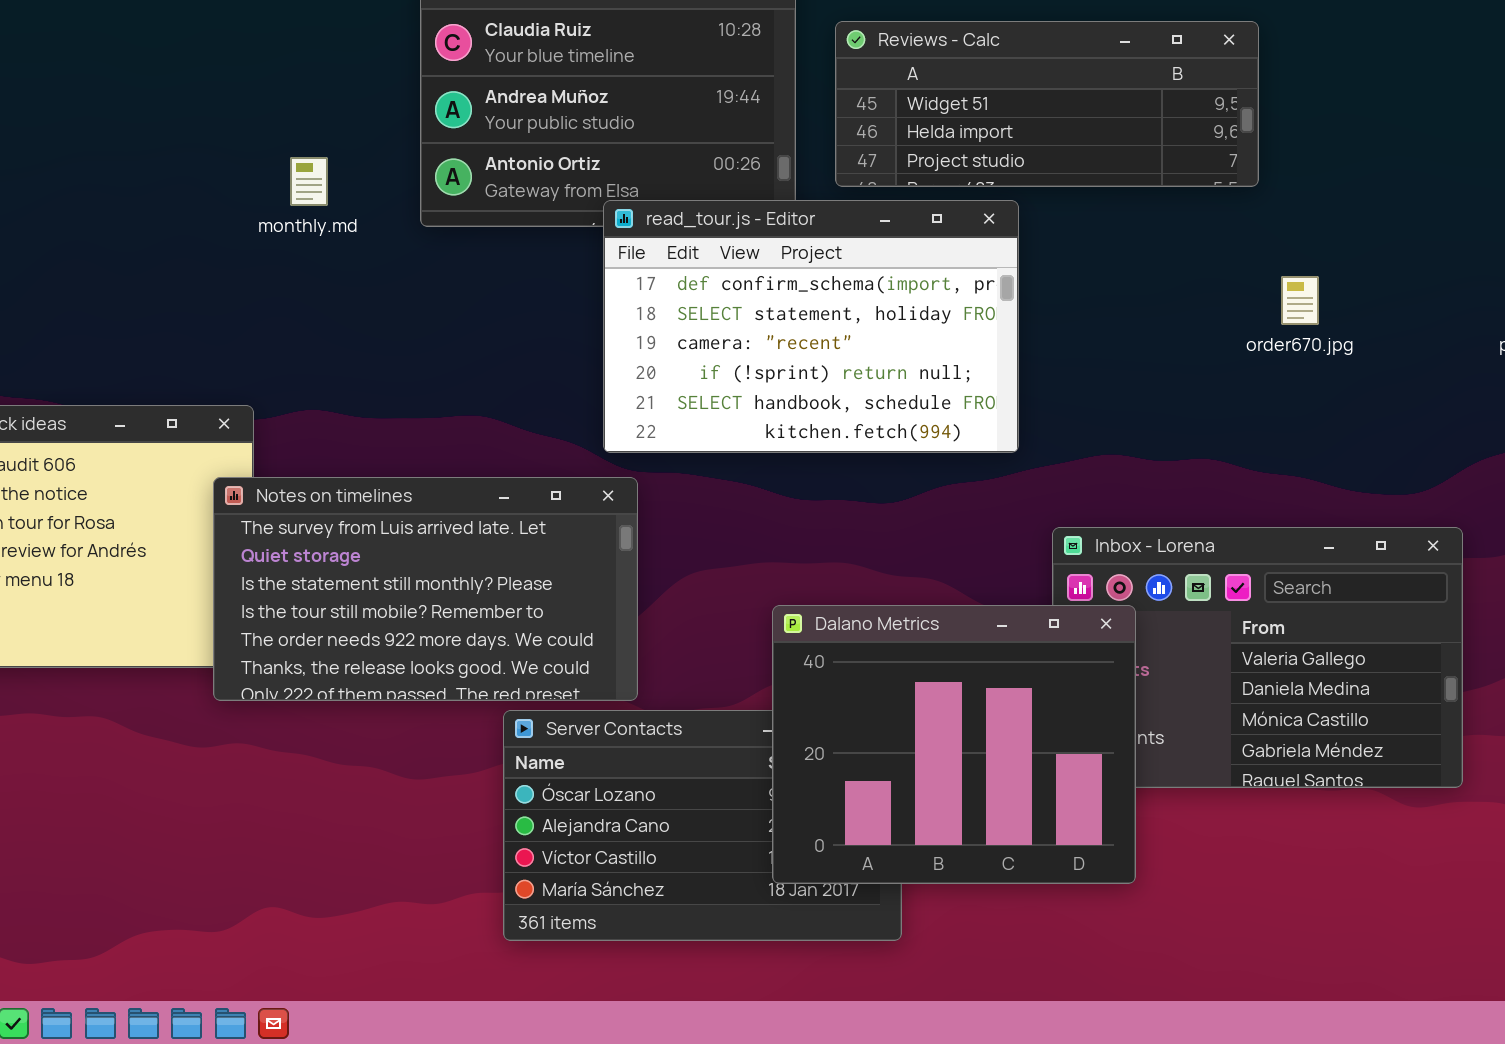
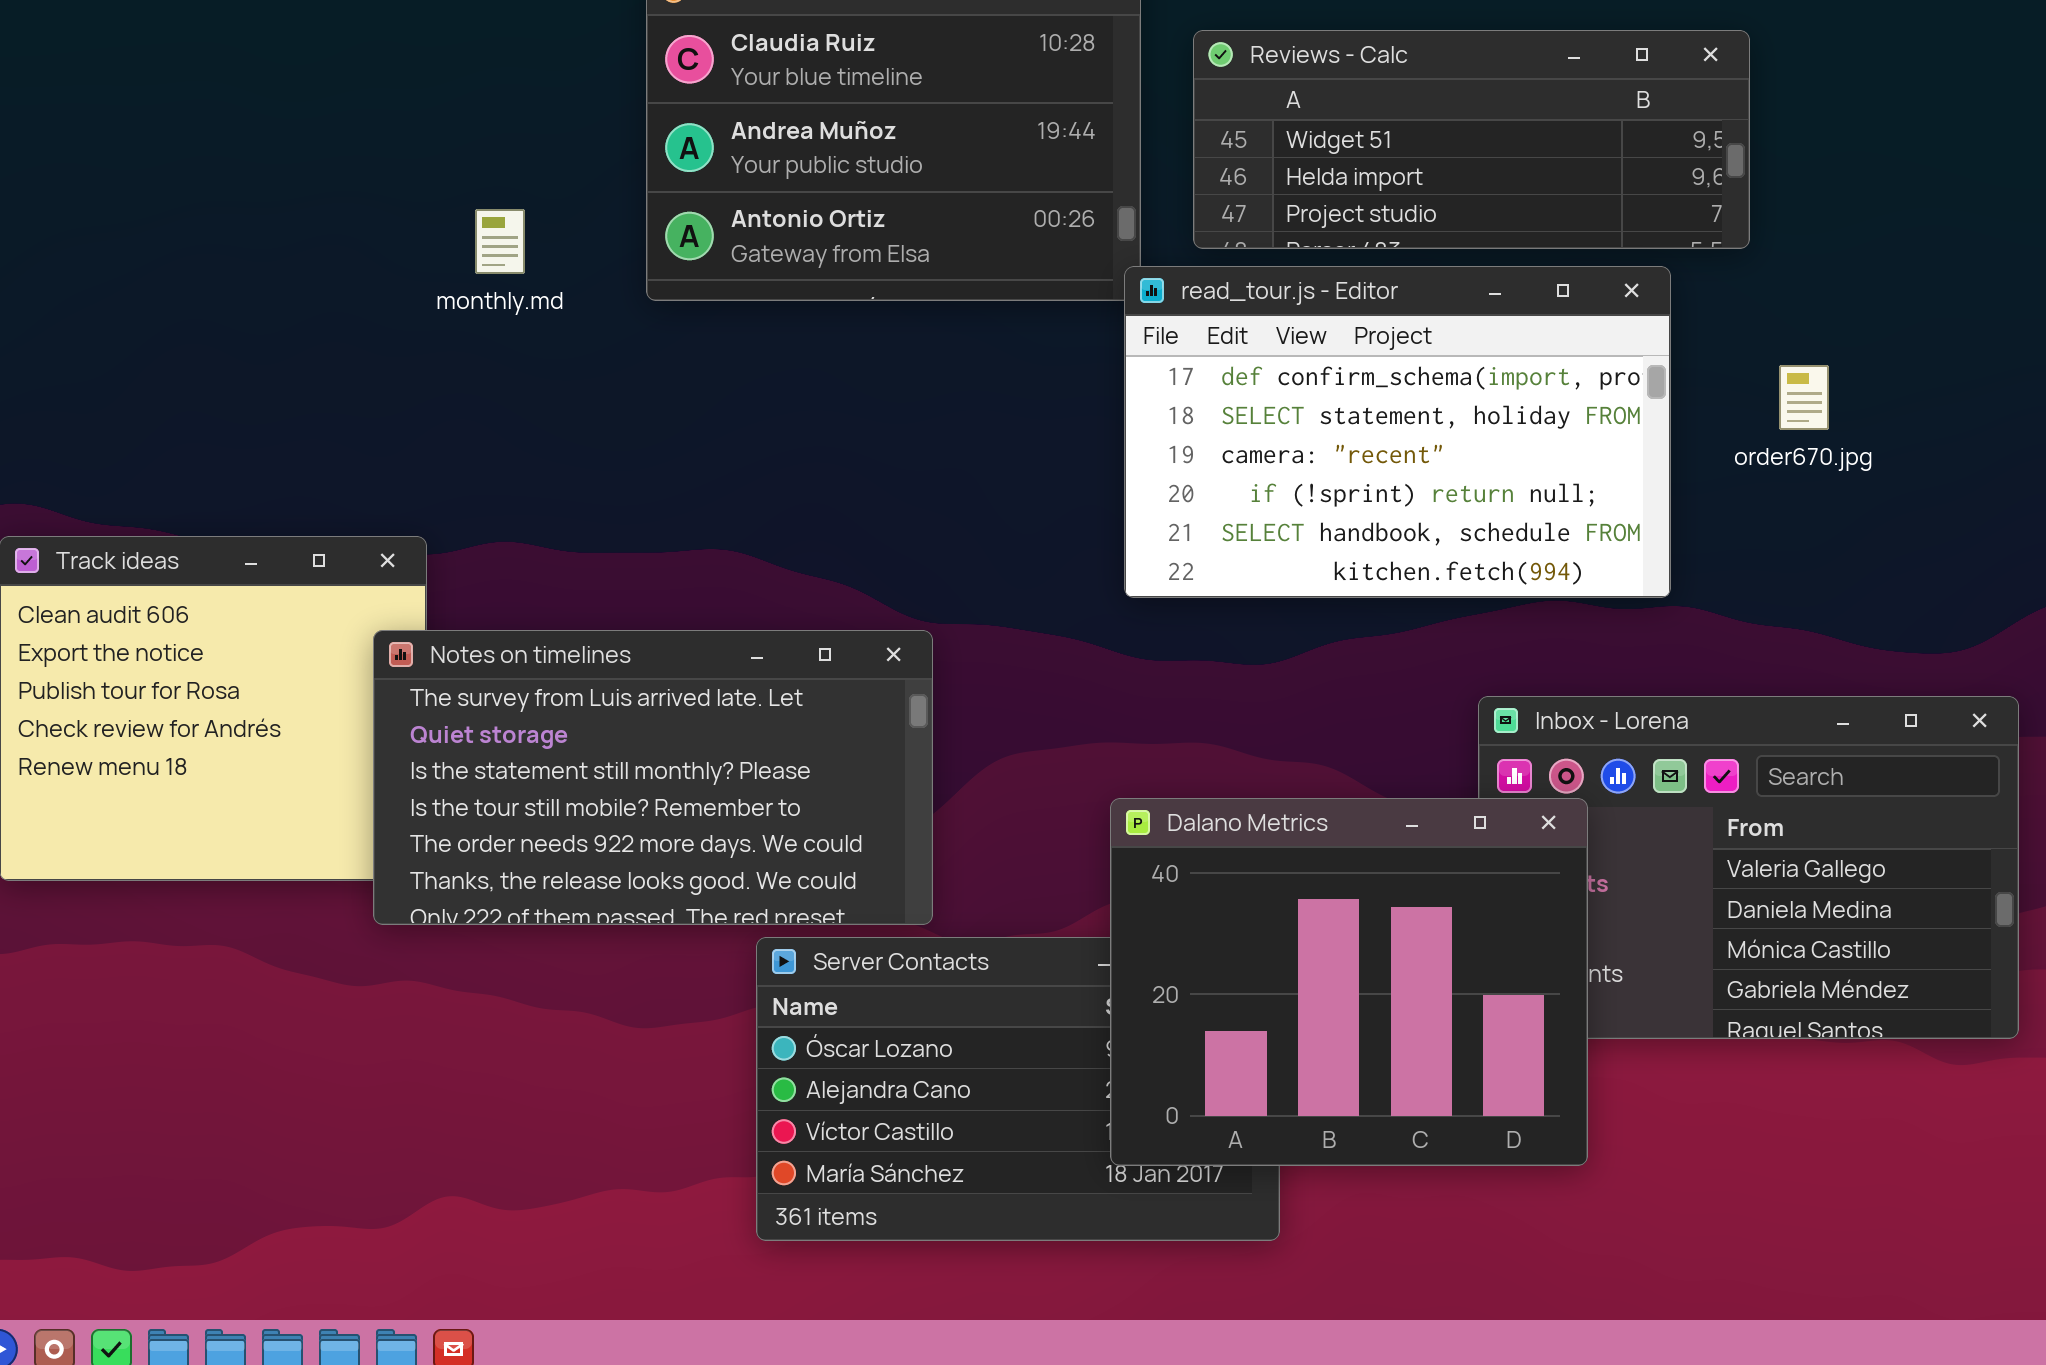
read_tour.js - Editor: [603,200,1019,453] -> [1124,266,1671,598], moved

